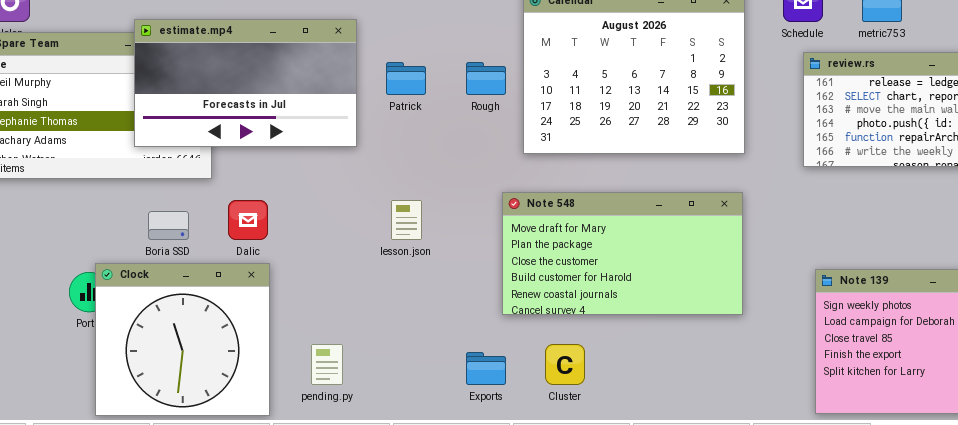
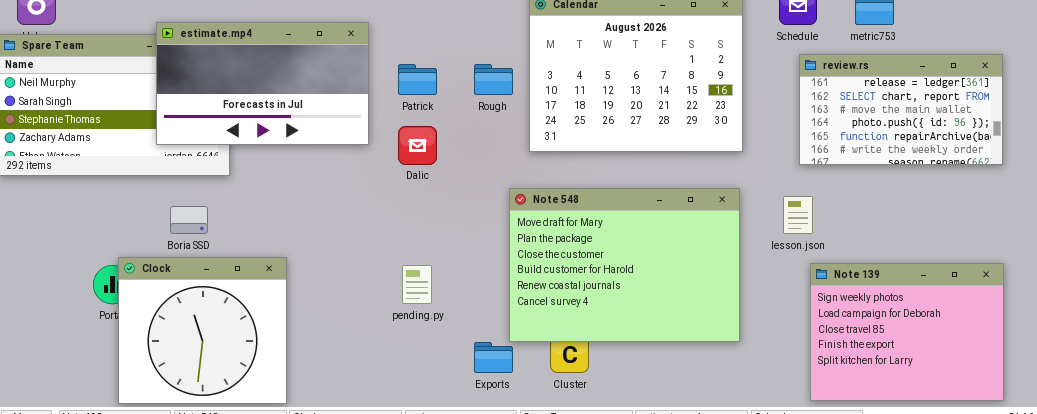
Note 548: [502,192,743,315] -> [509,188,740,342], resized
Dalic: [228,200,268,240] -> [398,126,437,165], moved
lesson.json: [391,200,422,240] -> [783,196,813,234], moved
pending.py: [311,344,343,385] -> [402,265,432,304], moved

